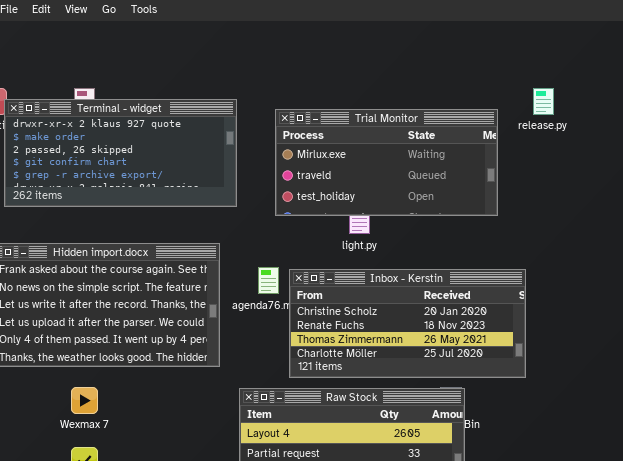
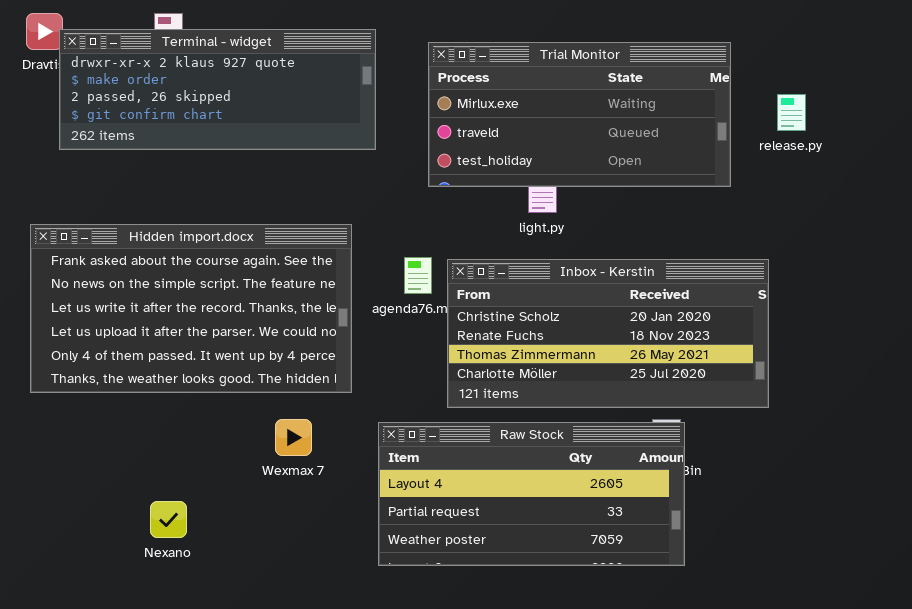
release.py: [533,88,554,115] -> [777,94,806,131], moved
Terminal - widget: [4,99,237,207] -> [59,29,376,150], resized
Wexmax 7: [71,387,98,414] -> [275,419,312,456], moved

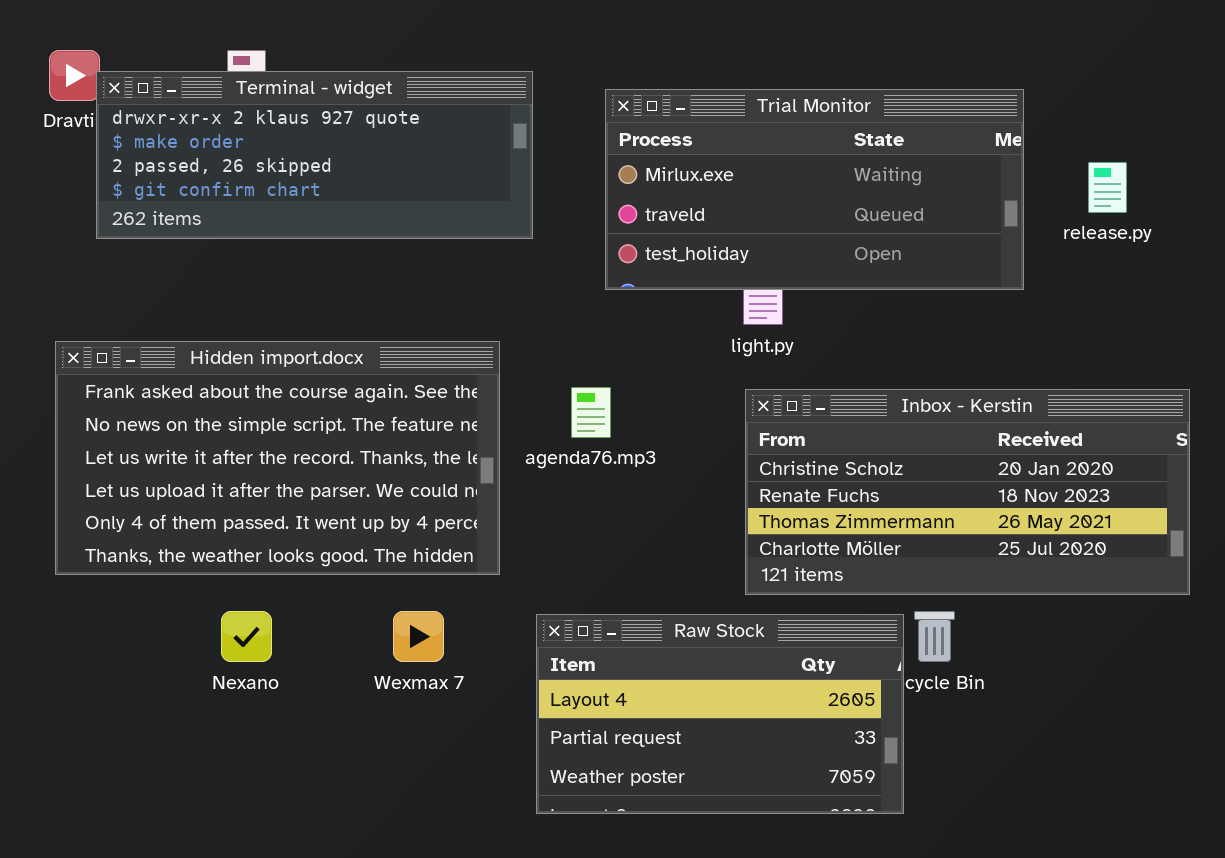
Inbox - Kerstin: [447,259,769,408] -> [745,389,1190,595], moved
Raw Stock: [378,422,685,566] -> [536,614,904,814], resized
Nexano: [150,501,187,538] -> [221,611,272,662], moved

